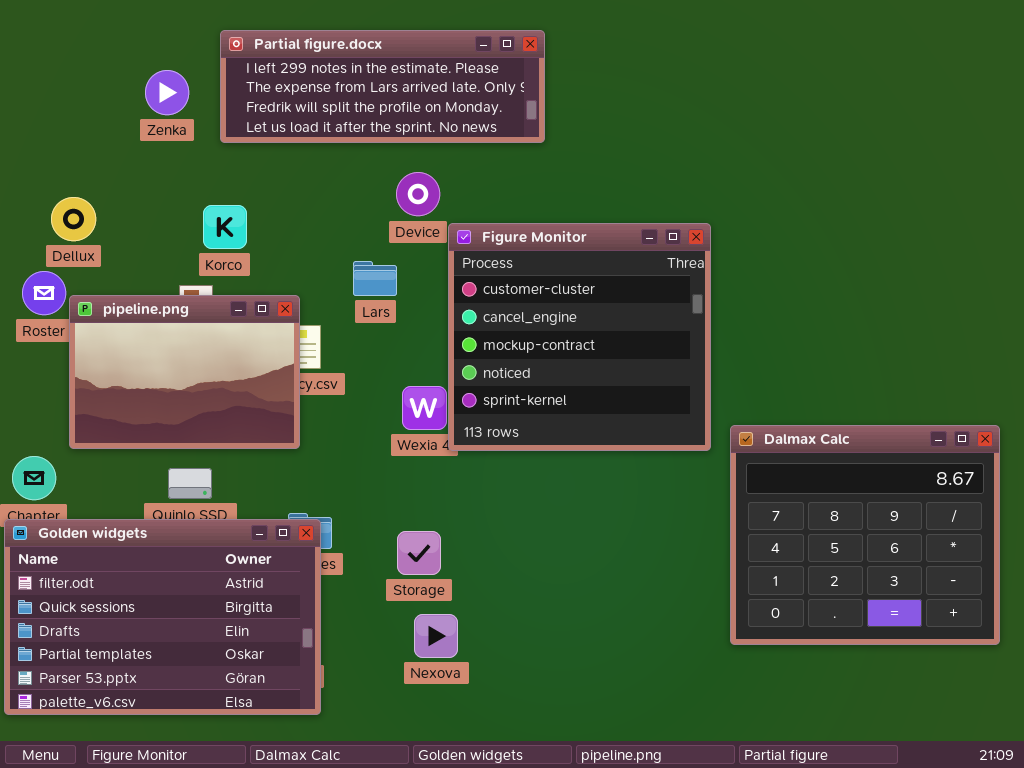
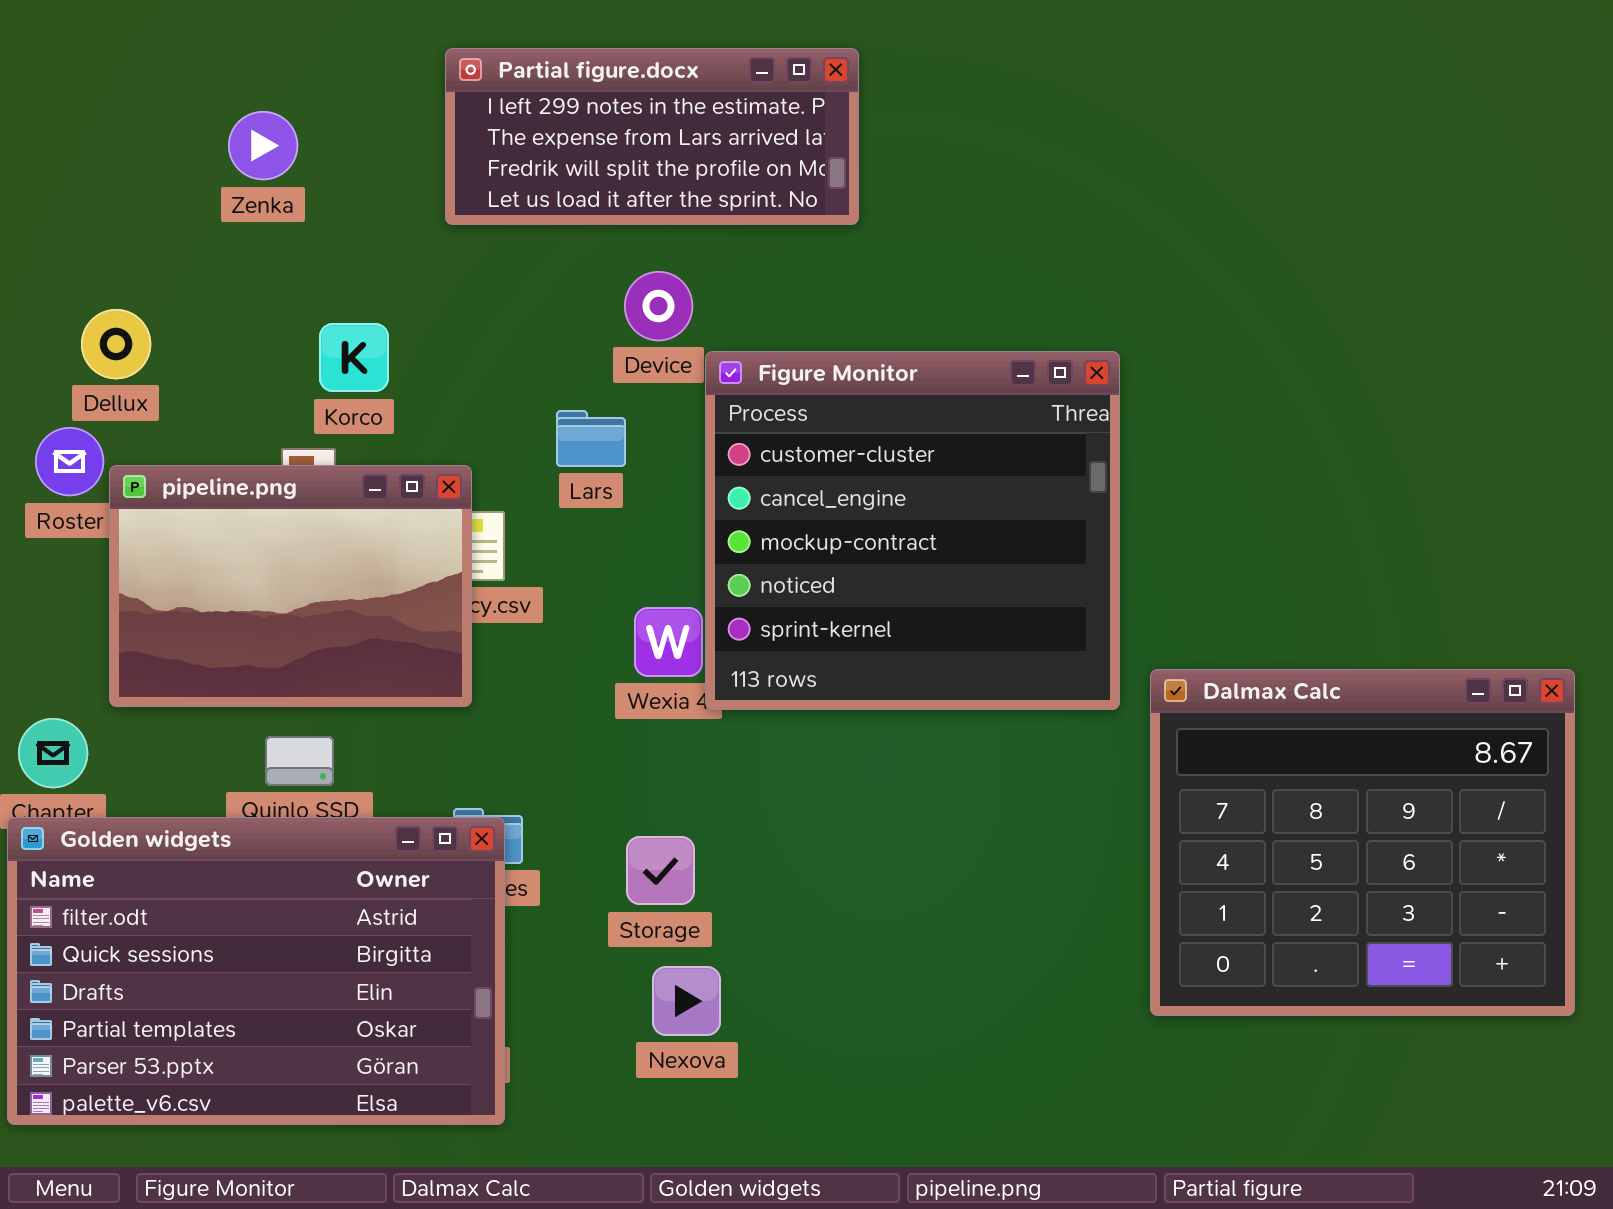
Partial figure.docx: [220,30,545,143] -> [445,48,859,225], resized

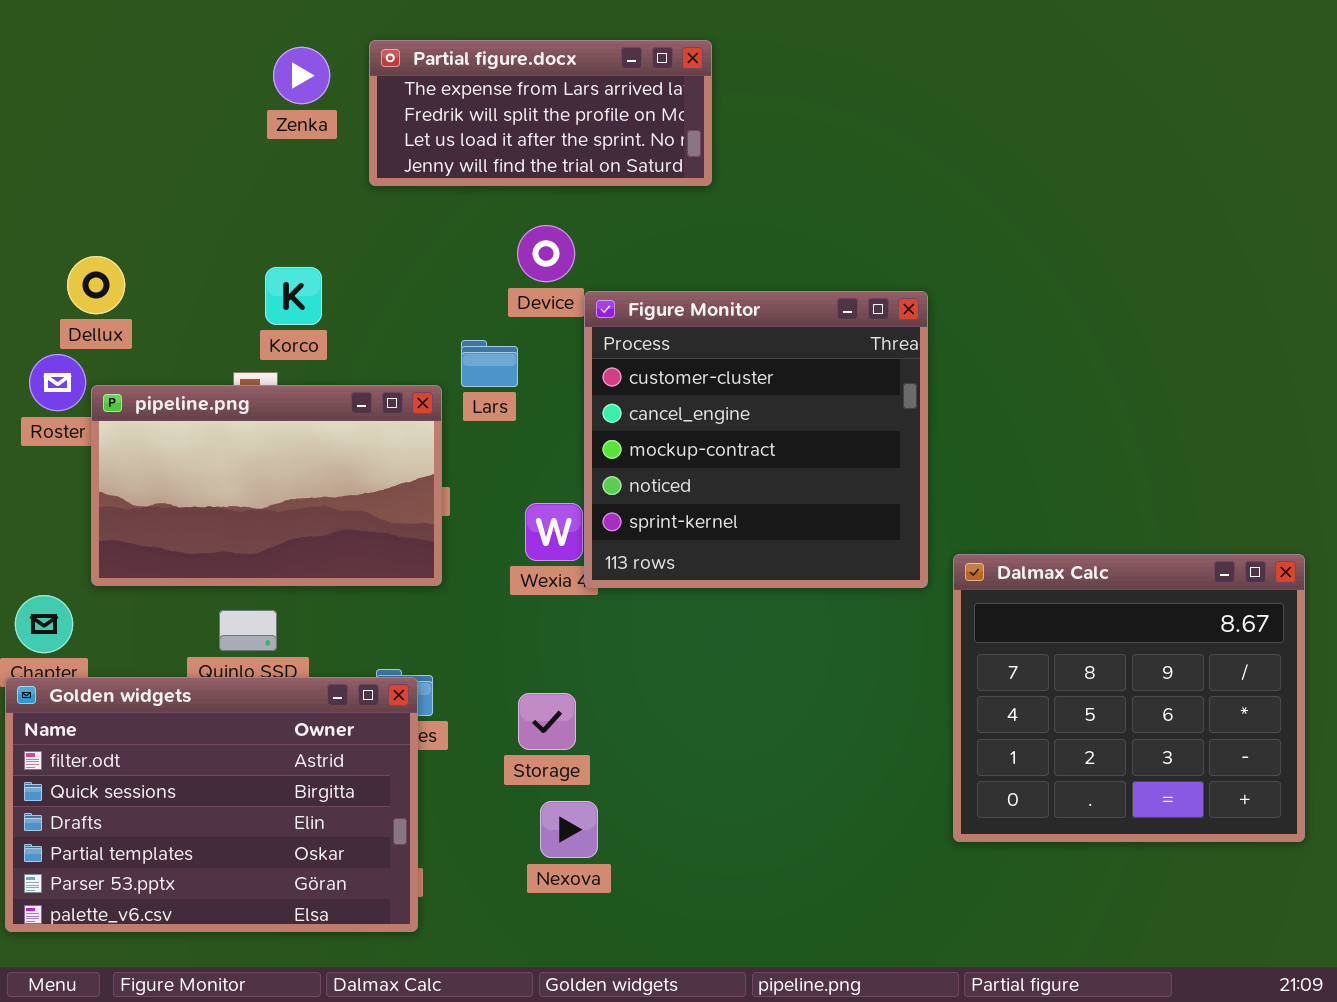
Partial figure.docx: [445,48,859,225] -> [369,40,712,186], scrolled down 1 row
Zenka: [228,111,298,180] -> [273,47,330,104], moved
pipeline.png: [109,465,472,707] -> [91,385,442,586], resized

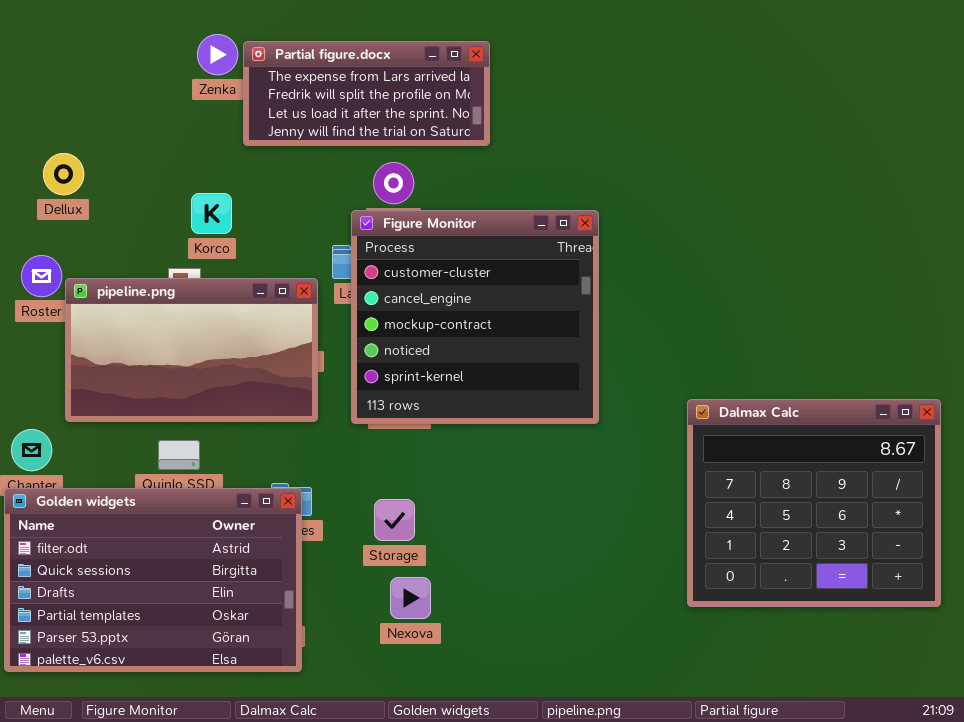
Partial figure.docx: [369,40,712,186] -> [243,41,490,146], moved
Dellux: [67,256,125,314] -> [43,153,84,195], moved
Figure Monitor: [584,291,928,588] -> [351,210,599,424], moved

